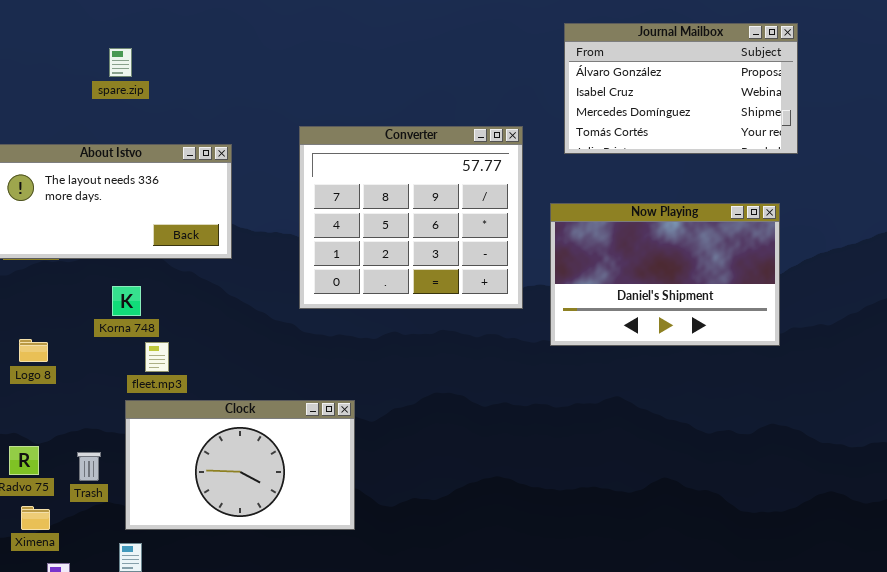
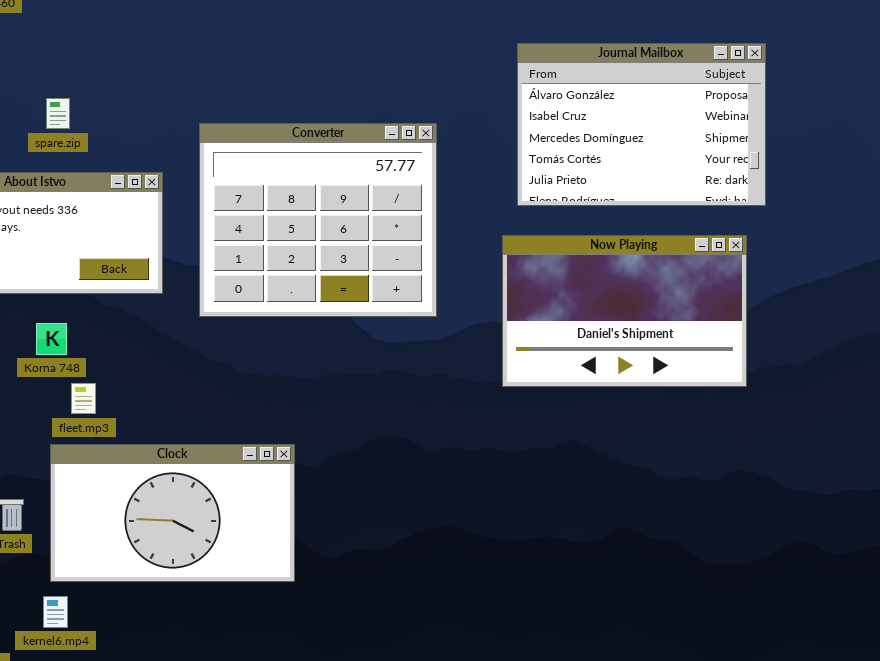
Journal Mailbox: [564,23,798,154] -> [517,43,766,206], resized
spare.zip: [109,48,132,77] -> [46,98,70,129], moved
Converter: [299,126,523,309] -> [199,123,437,317], moved

